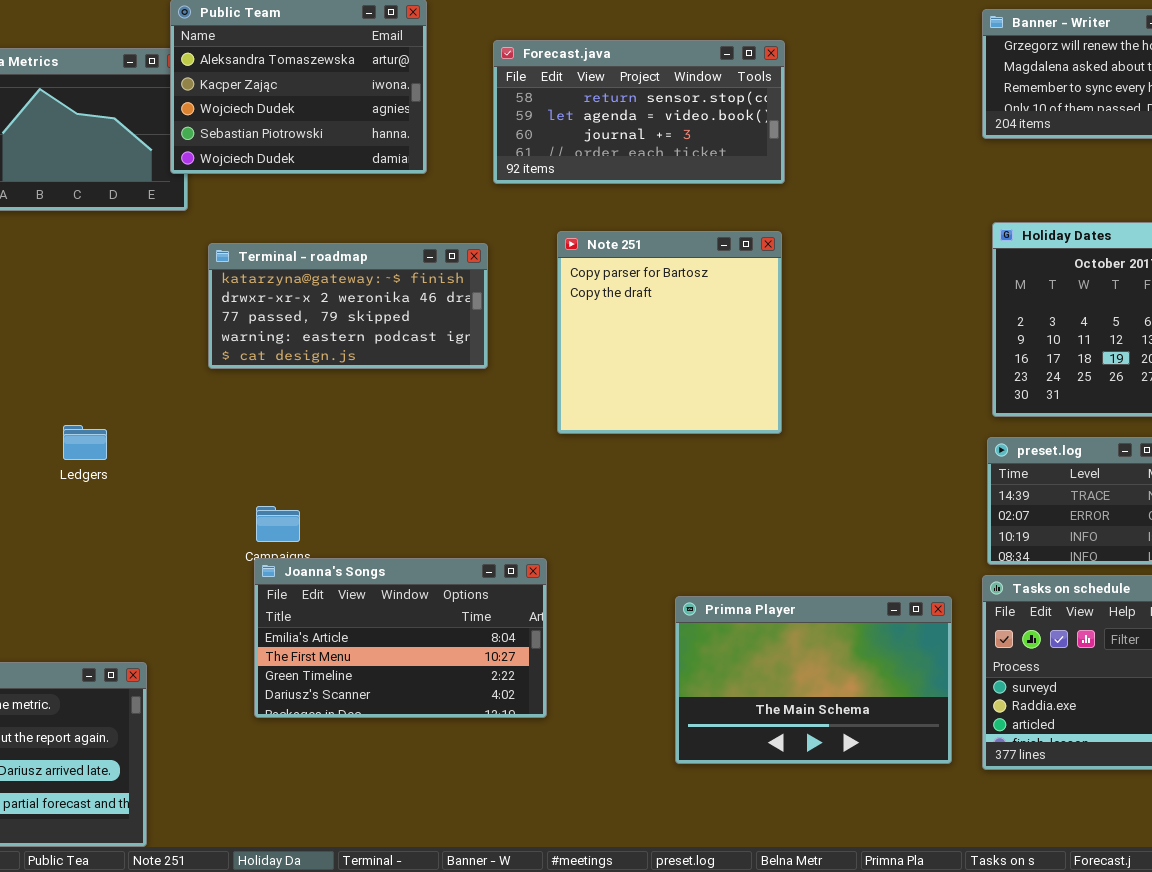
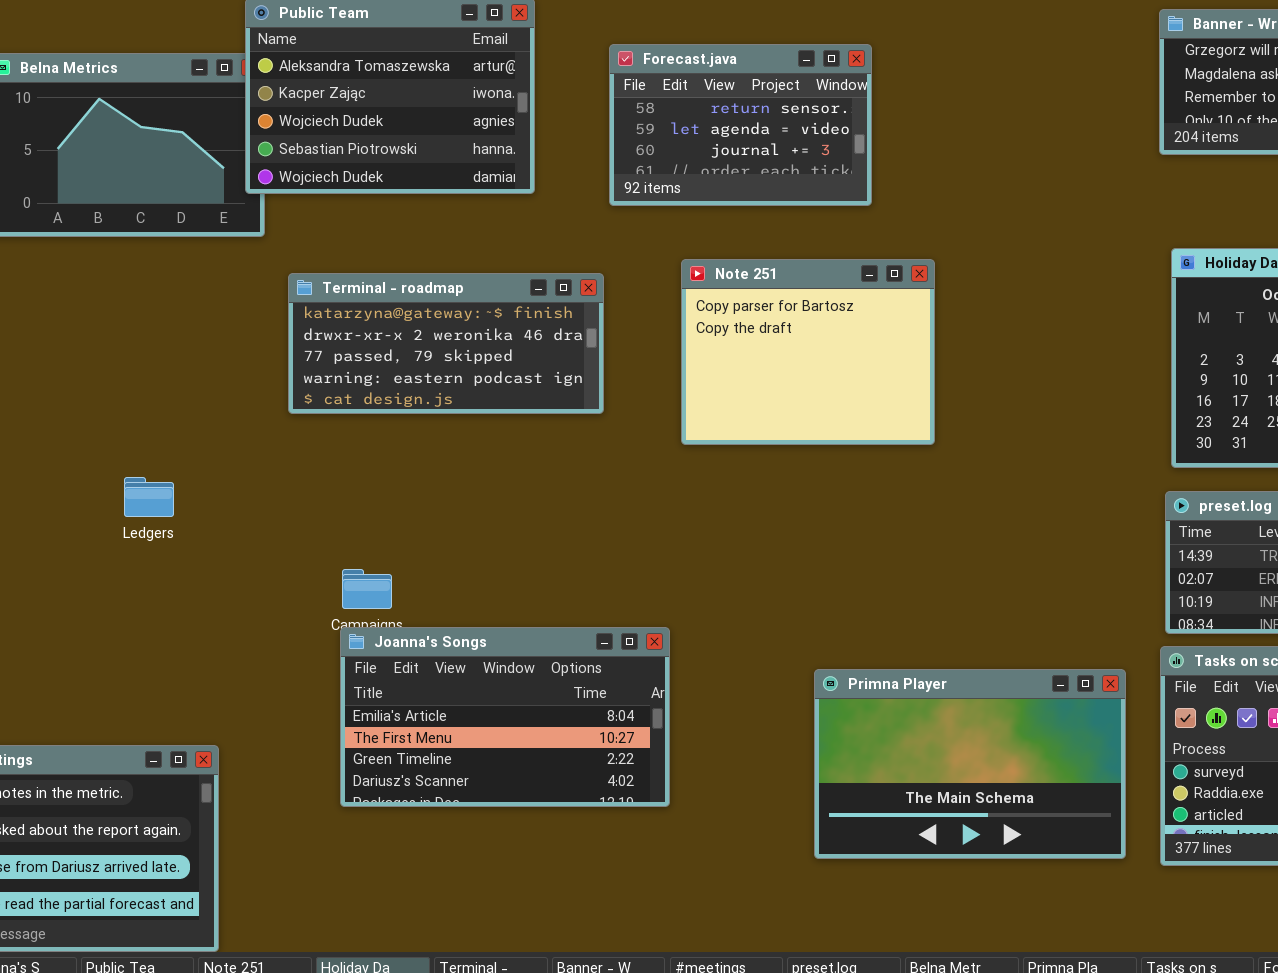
Forecast.java: [493,40,785,184] -> [609,44,872,206], resized
Note 251: [557,231,782,434] -> [681,259,935,445], resized

